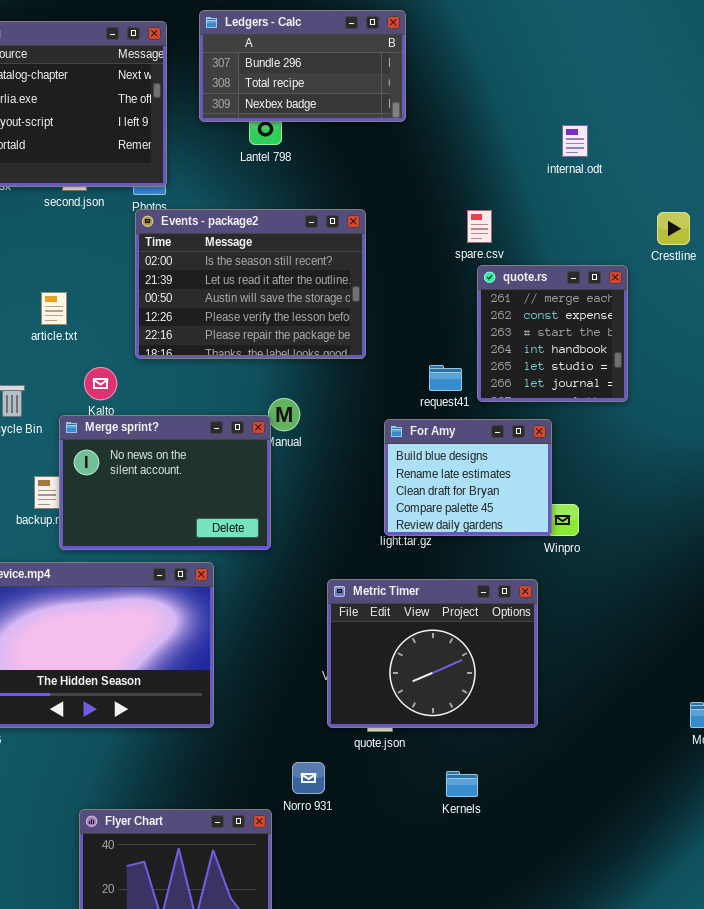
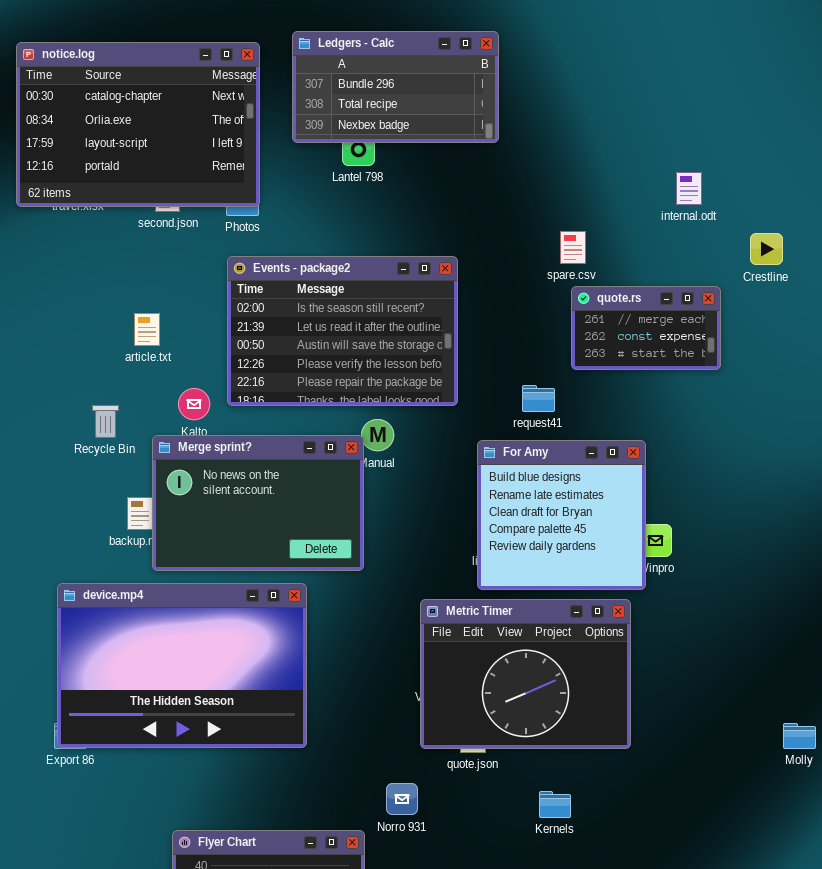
internal.odt: [562,125,588,157] -> [676,172,702,205], moved
Events - package2: [135,209,366,359] -> [227,256,458,406], moved
quote.rs: [477,265,628,402] -> [571,286,721,370], resized
For Amy: [384,419,552,536] -> [477,440,646,590], resized

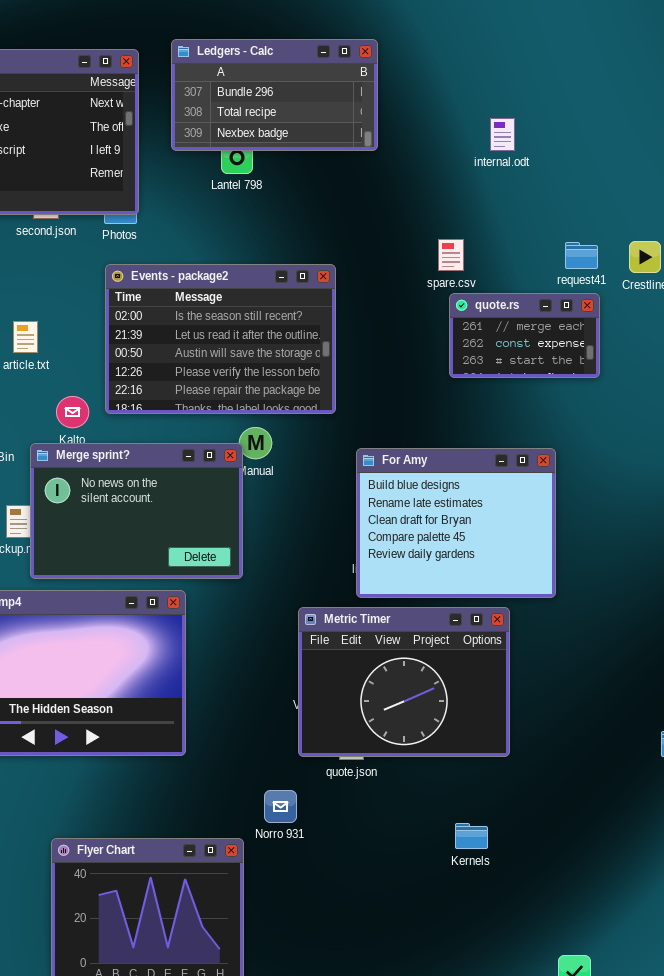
internal.odt: [676,172,702,205] -> [490,118,515,151], moved
request41: [522,385,555,412] -> [565,242,598,269], moved
For Amy: [477,440,646,590] -> [356,448,556,598], resized
Kernels: [539,791,571,818] -> [455,823,488,849], moved

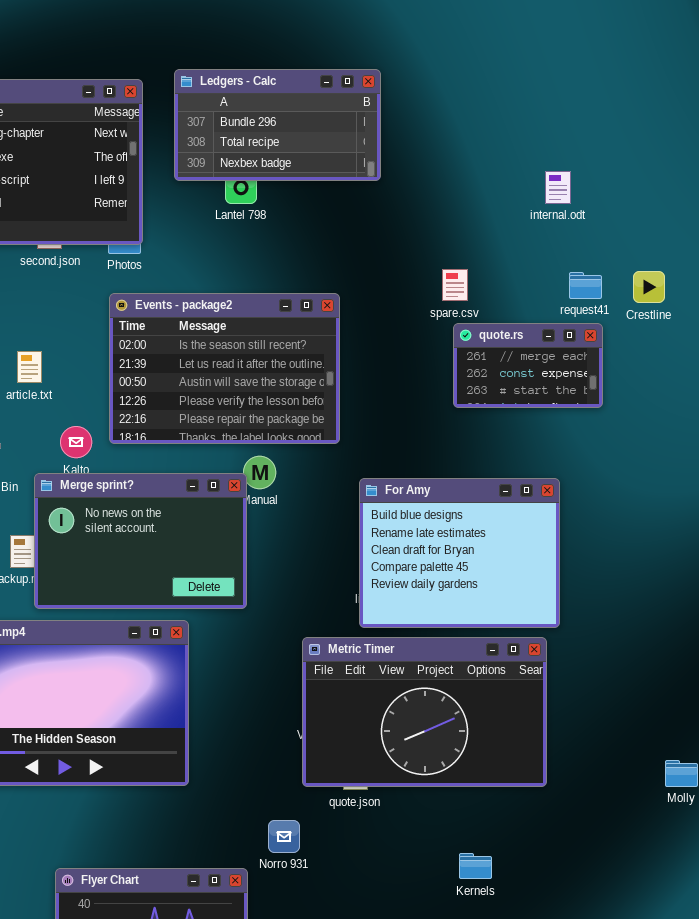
internal.odt: [490,118,515,151] -> [545,171,571,204], moved
Metric Timer: [298,607,510,757] -> [302,637,547,787], resized

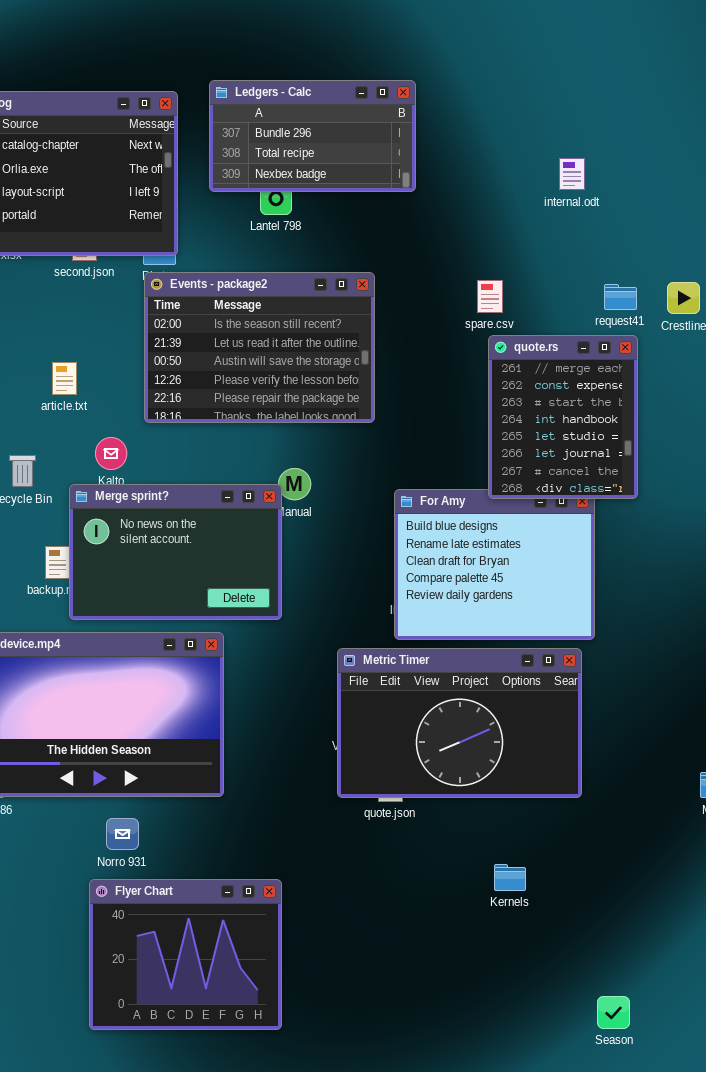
internal.odt: [545,171,571,204] -> [559,158,585,190], moved
Events - package2: [109,293,340,444] -> [144,272,375,423], moved
quote.rs: [453,323,603,408] -> [488,335,638,499], resized
Norro 931: [268,820,300,853] -> [106,818,139,850], moved

